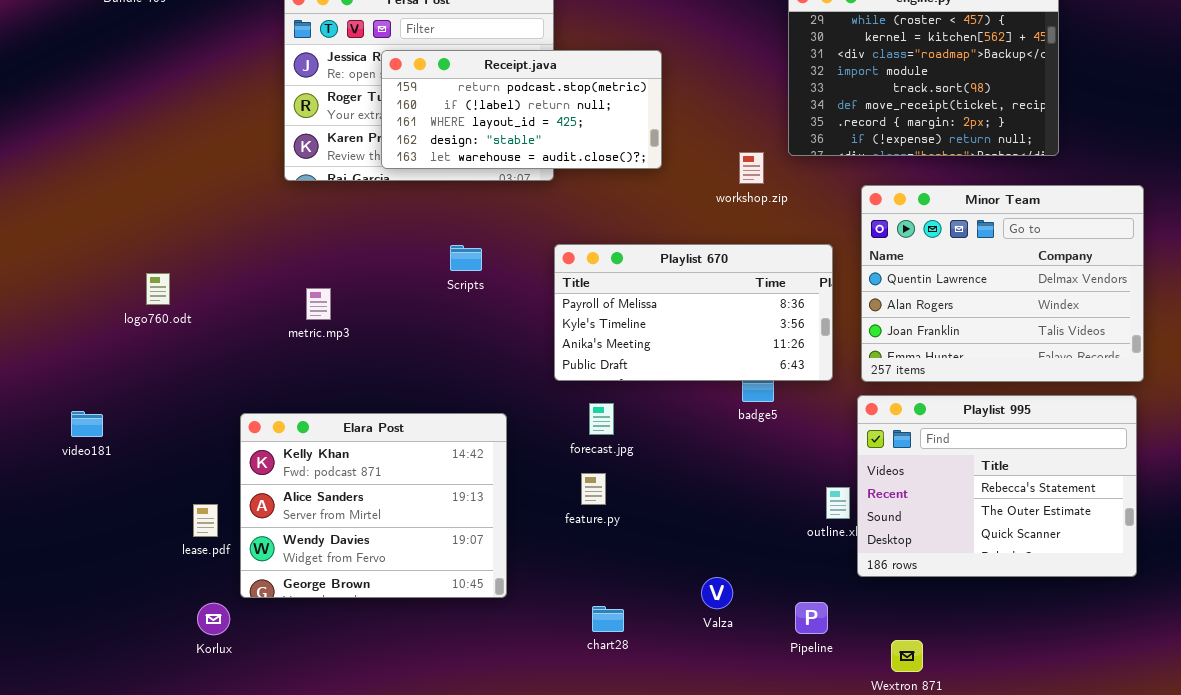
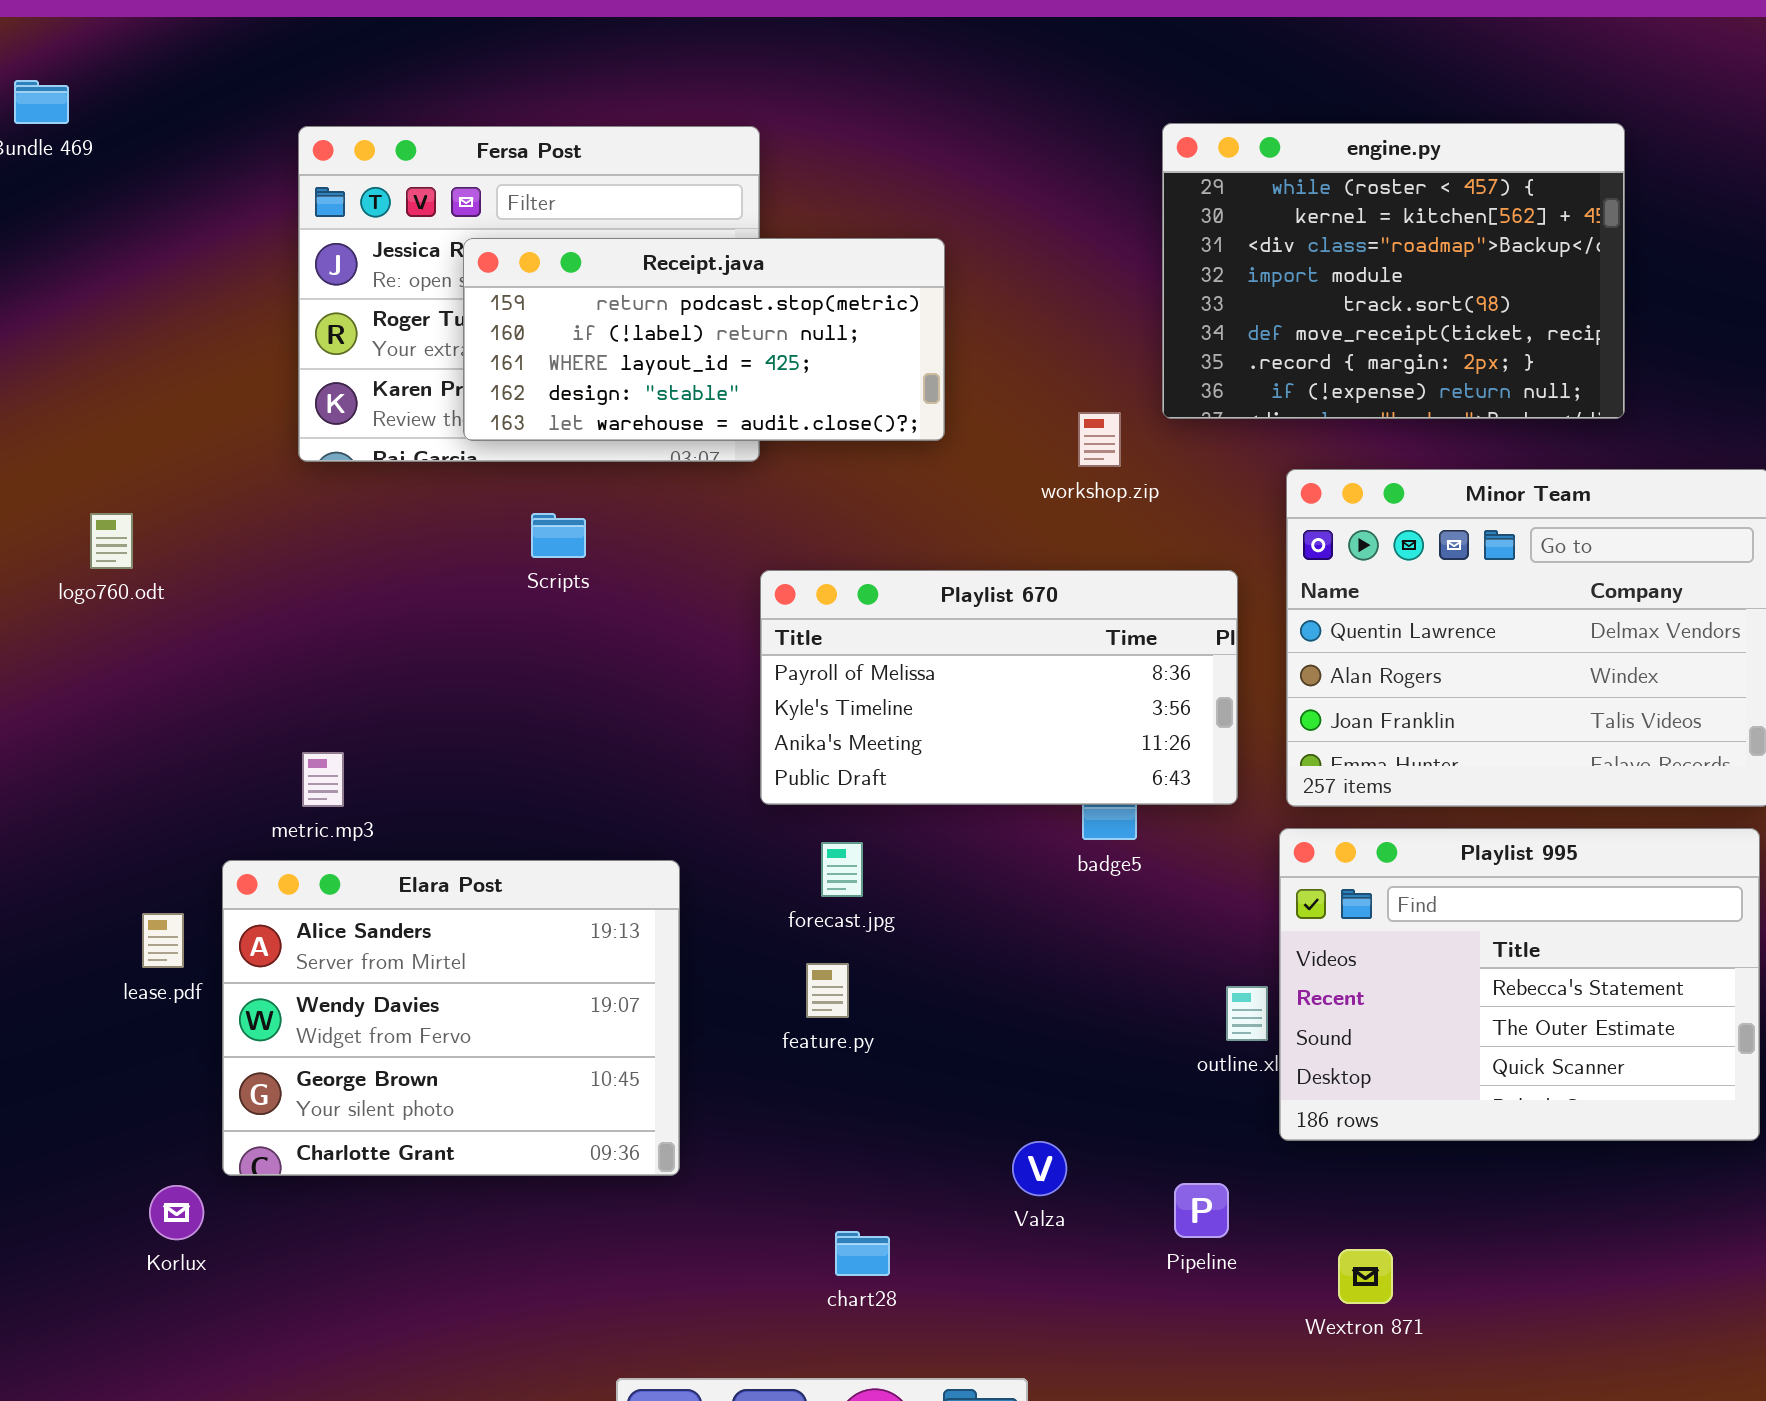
Scripts: [450,245,482,271] -> [531,513,586,558], moved
logo760.odt: [146,273,170,305] -> [90,513,133,569], moved
metric.mp3: [306,288,331,320] -> [302,752,344,807], moved
Elara Post: [240,413,507,598] -> [222,860,680,1176], scrolled down 1 row
lease.pdf: [193,504,218,537] -> [142,913,184,968], moved
chart28: [592,606,624,632] -> [835,1231,890,1276], moved

